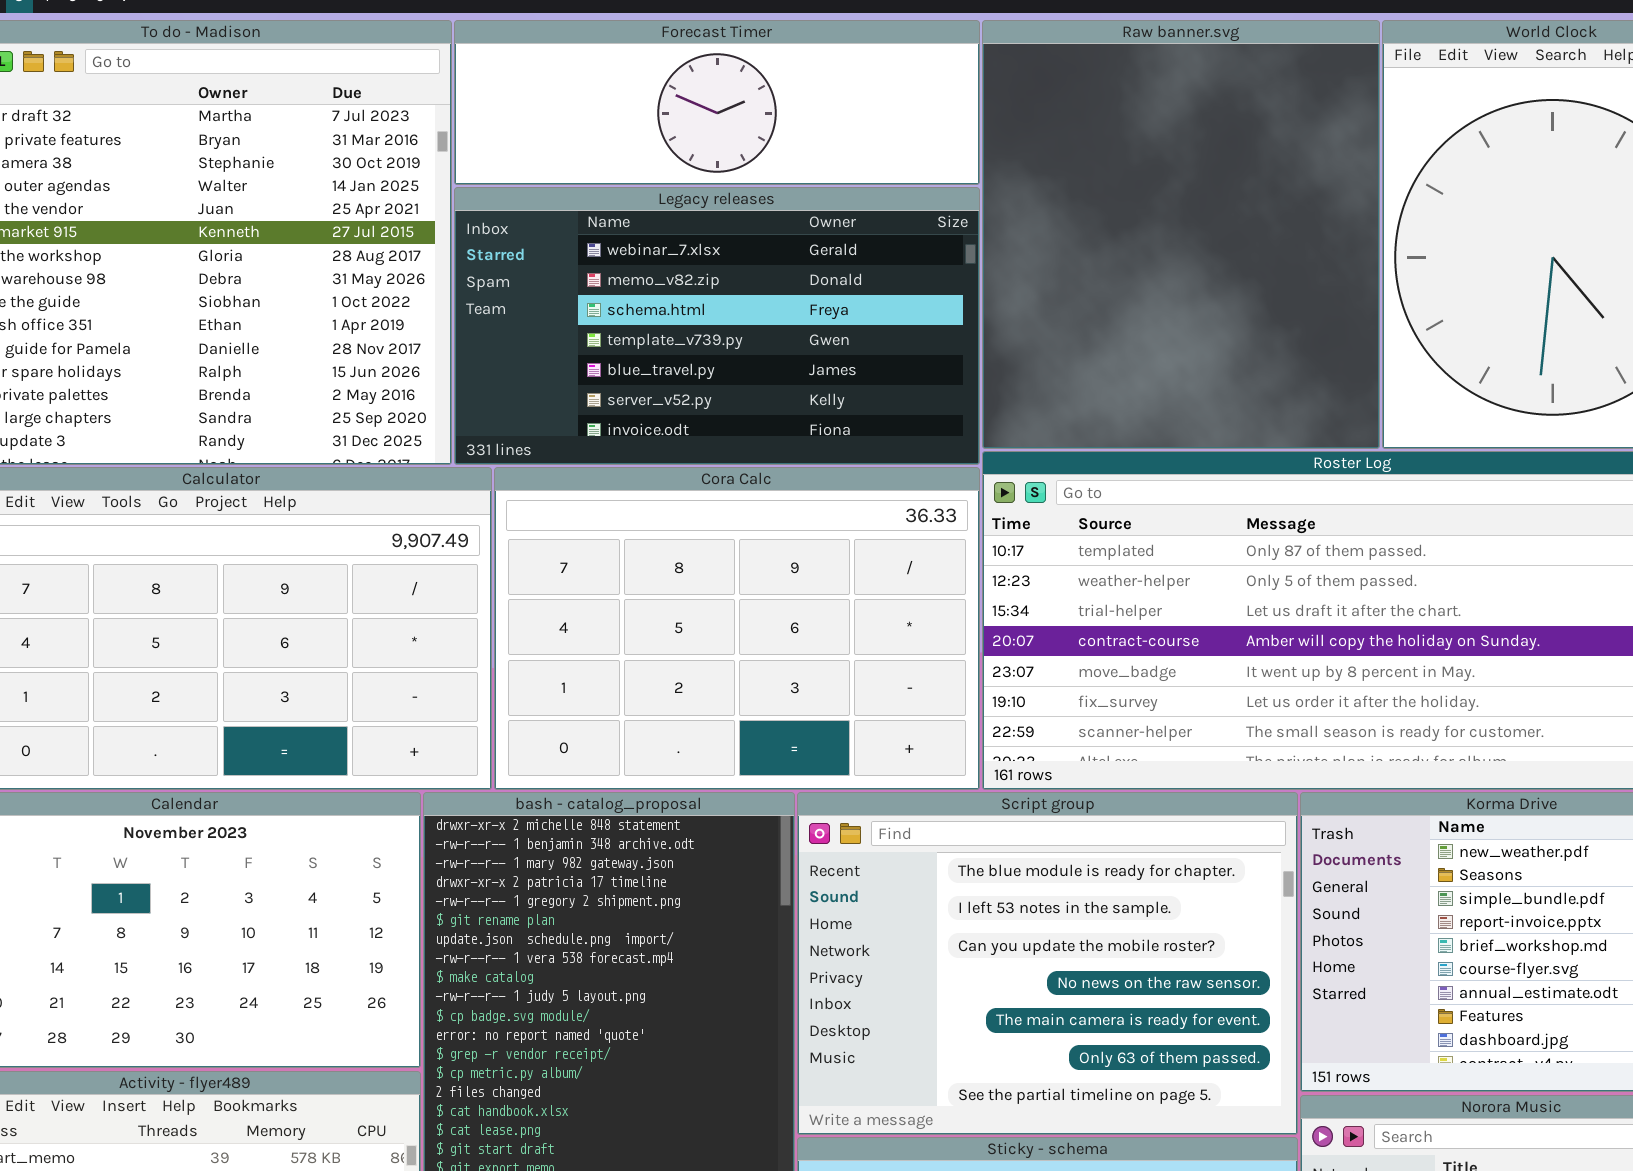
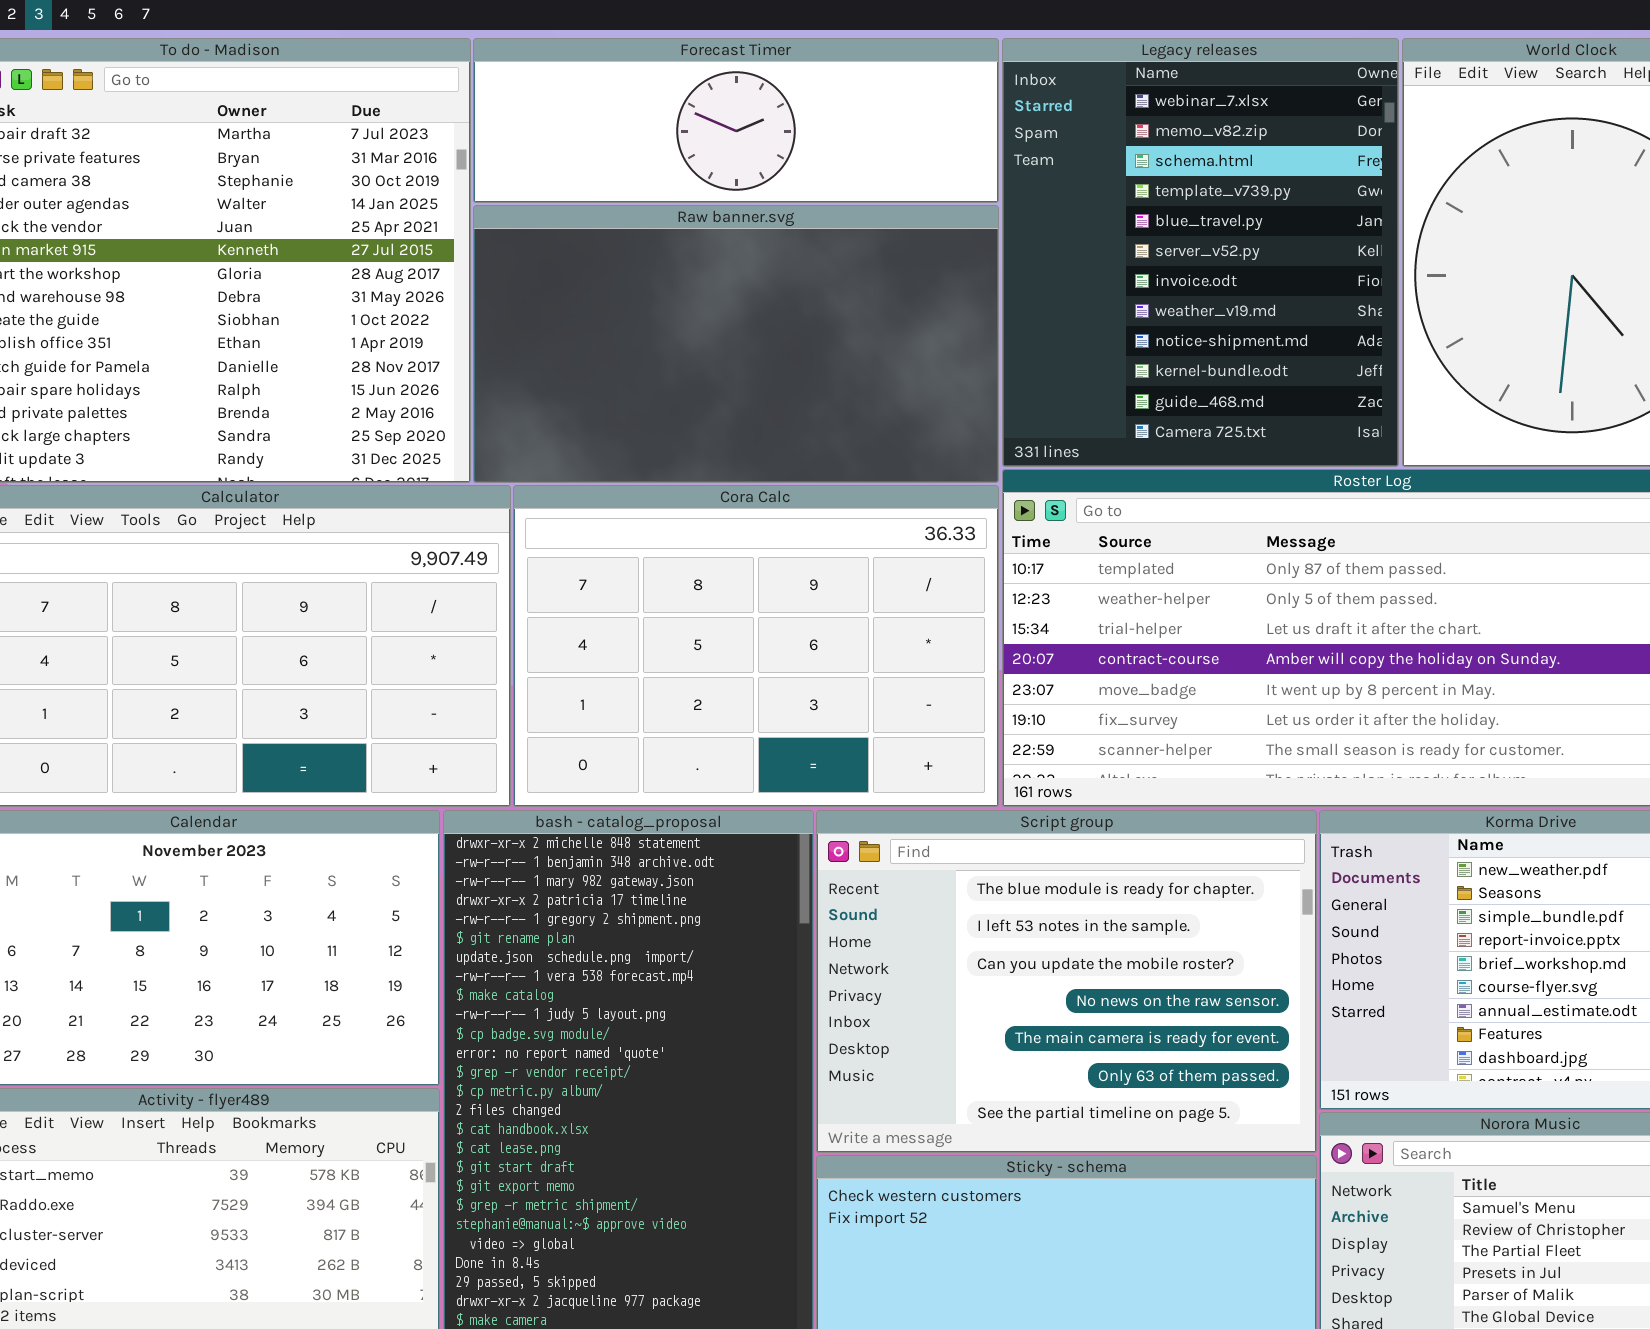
Raw banner.svg: [982,20,1380,449] -> [473,205,999,483], moved, resized
Legacy releases: [454,187,980,465] -> [1002,38,1399,467], moved, resized

